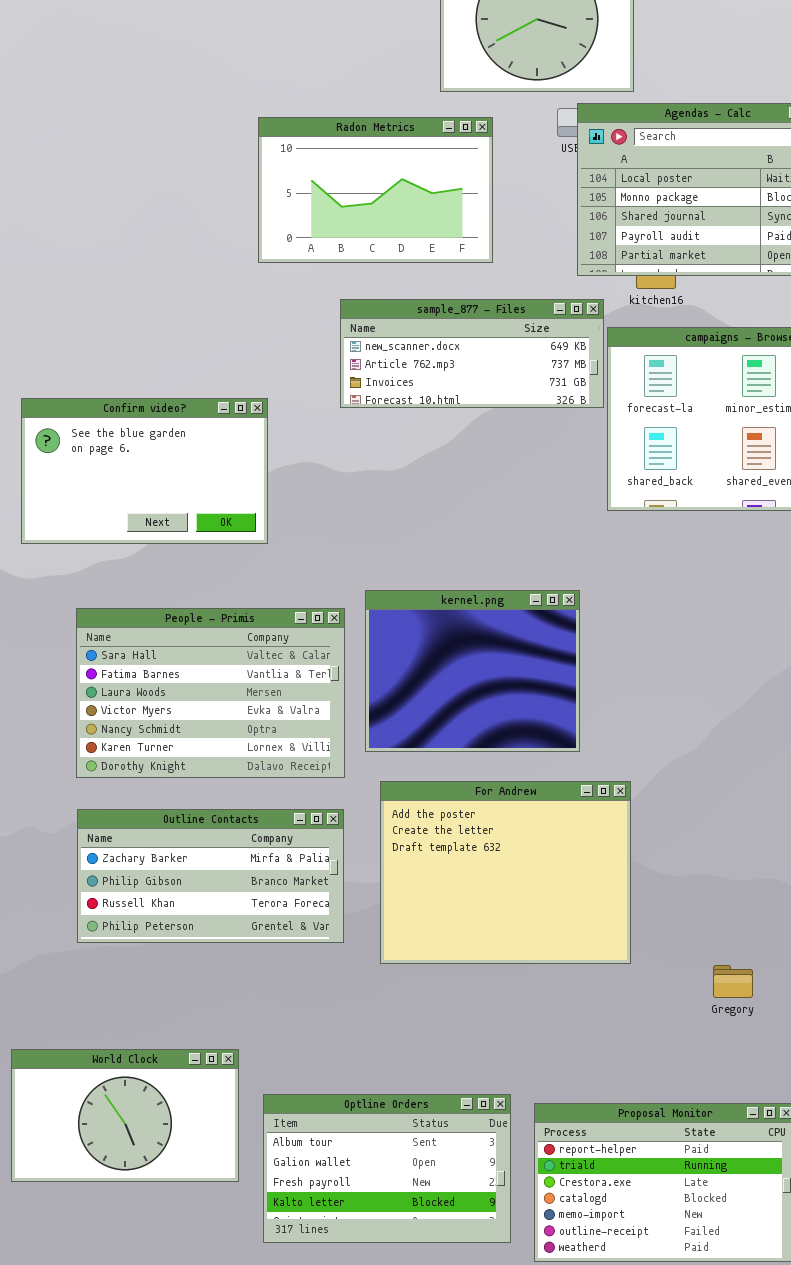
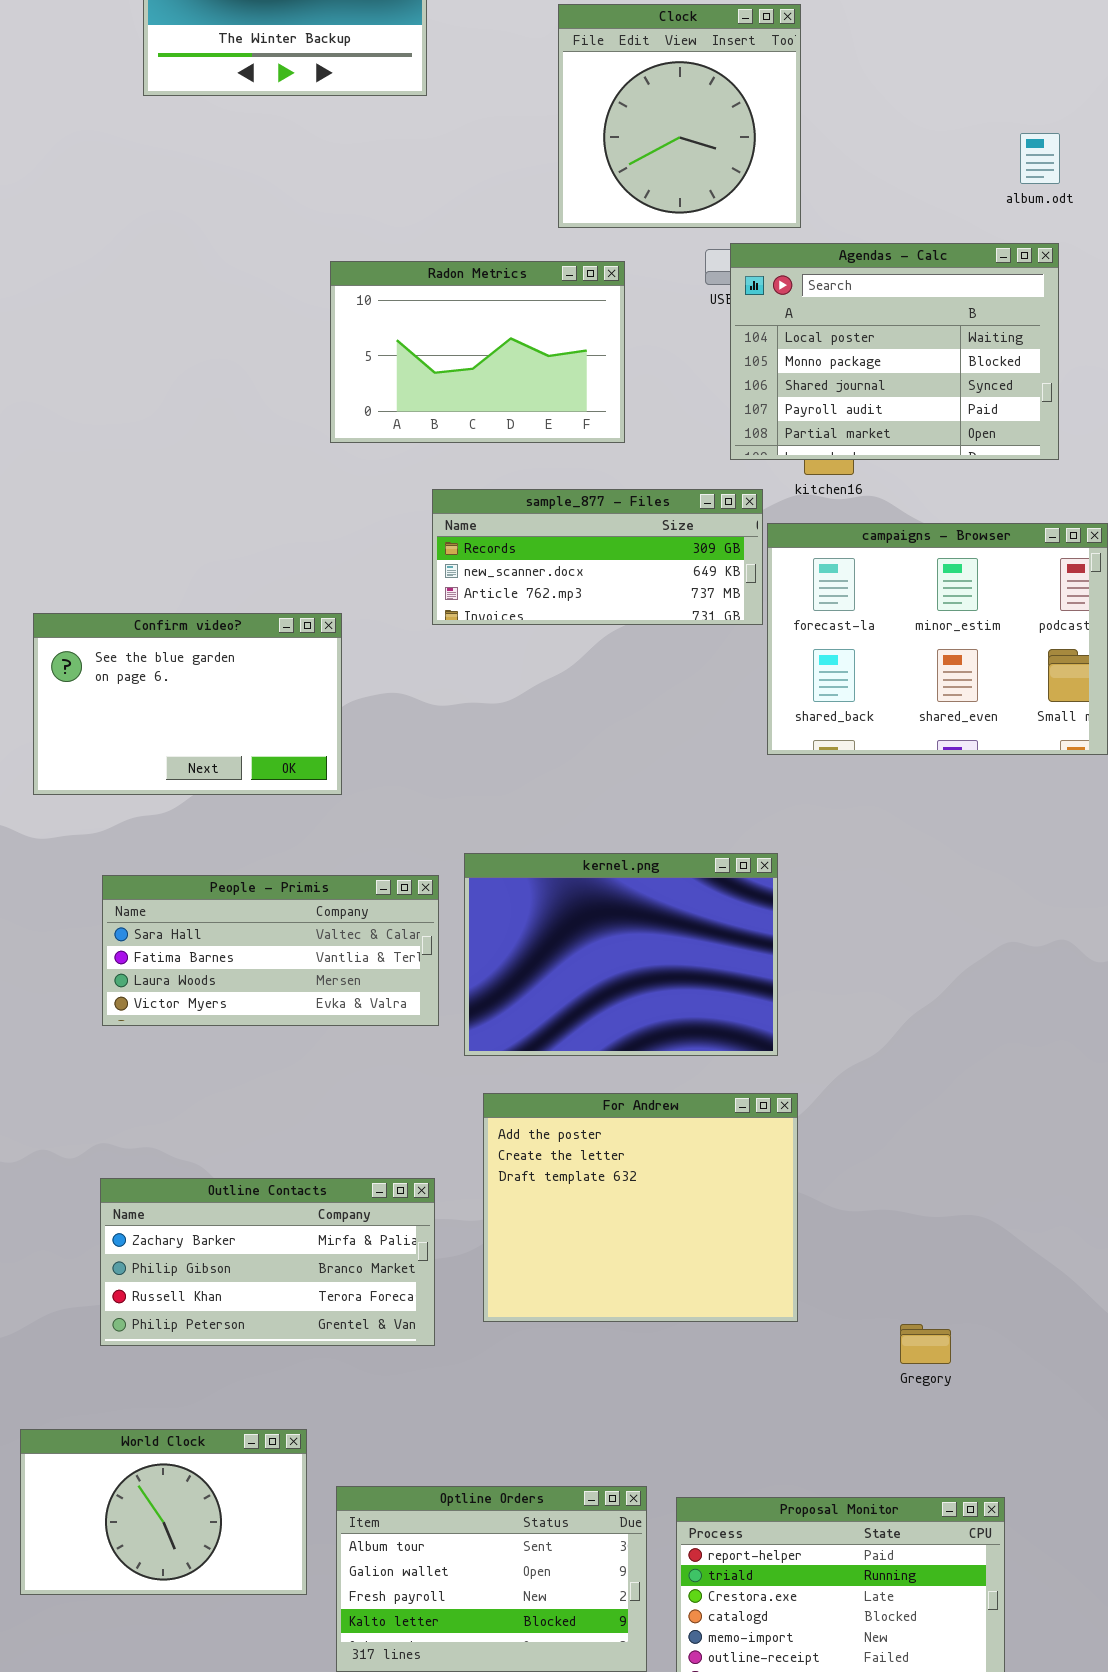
sample_877 - Files: [340,299,604,408] -> [432,489,763,625], scrolled up 1 row
kernel.png: [365,590,580,752] -> [464,853,778,1056], resized
People - Primis: [76,608,345,778] -> [102,875,439,1026], resized
Outline Contacts: [77,809,344,943] -> [100,1178,435,1346], moved

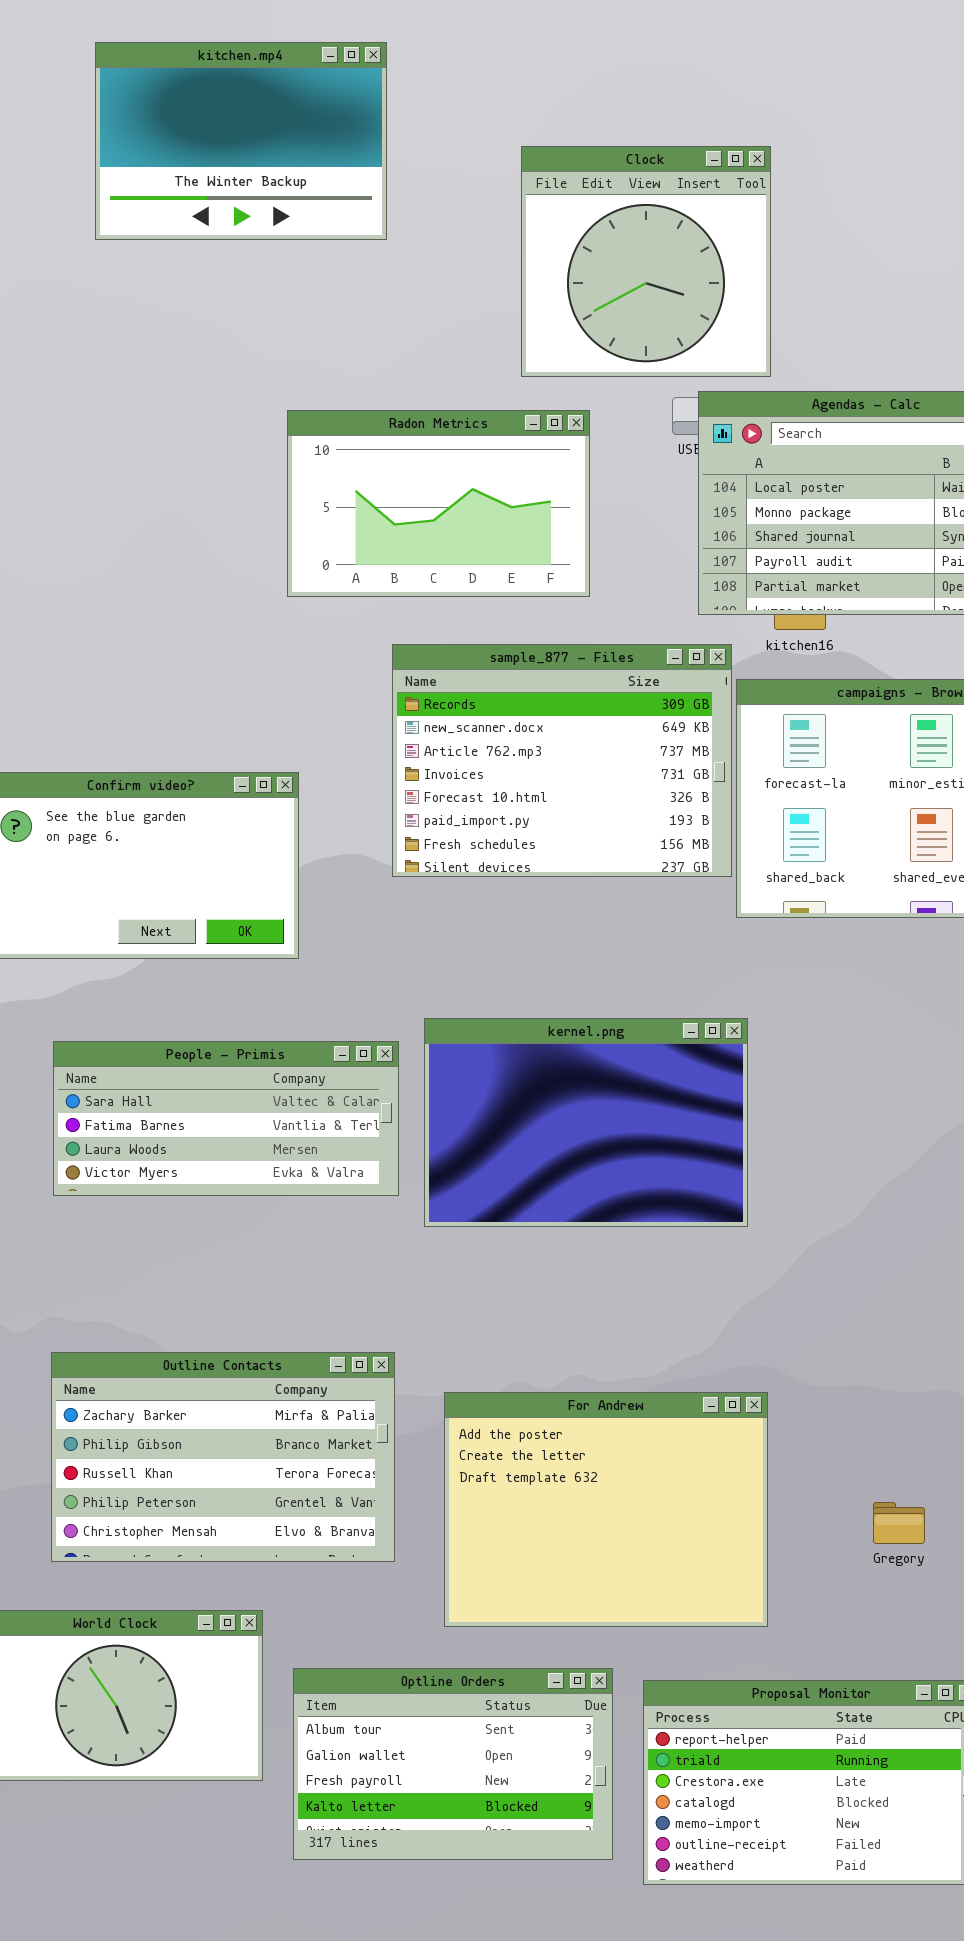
sample_877 - Files: [432,489,763,625] -> [392,644,732,877], resized
For Andrew: [483,1093,798,1322] -> [444,1392,768,1627], moved
Outline Contacts: [100,1178,435,1346] -> [51,1352,395,1562], resized

